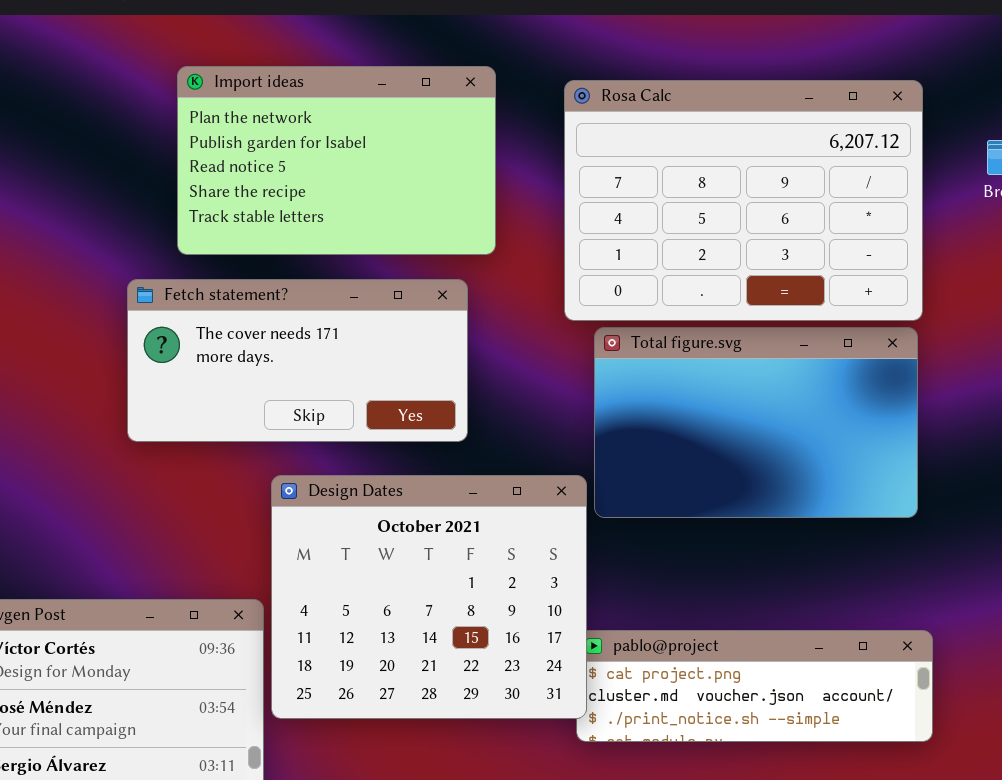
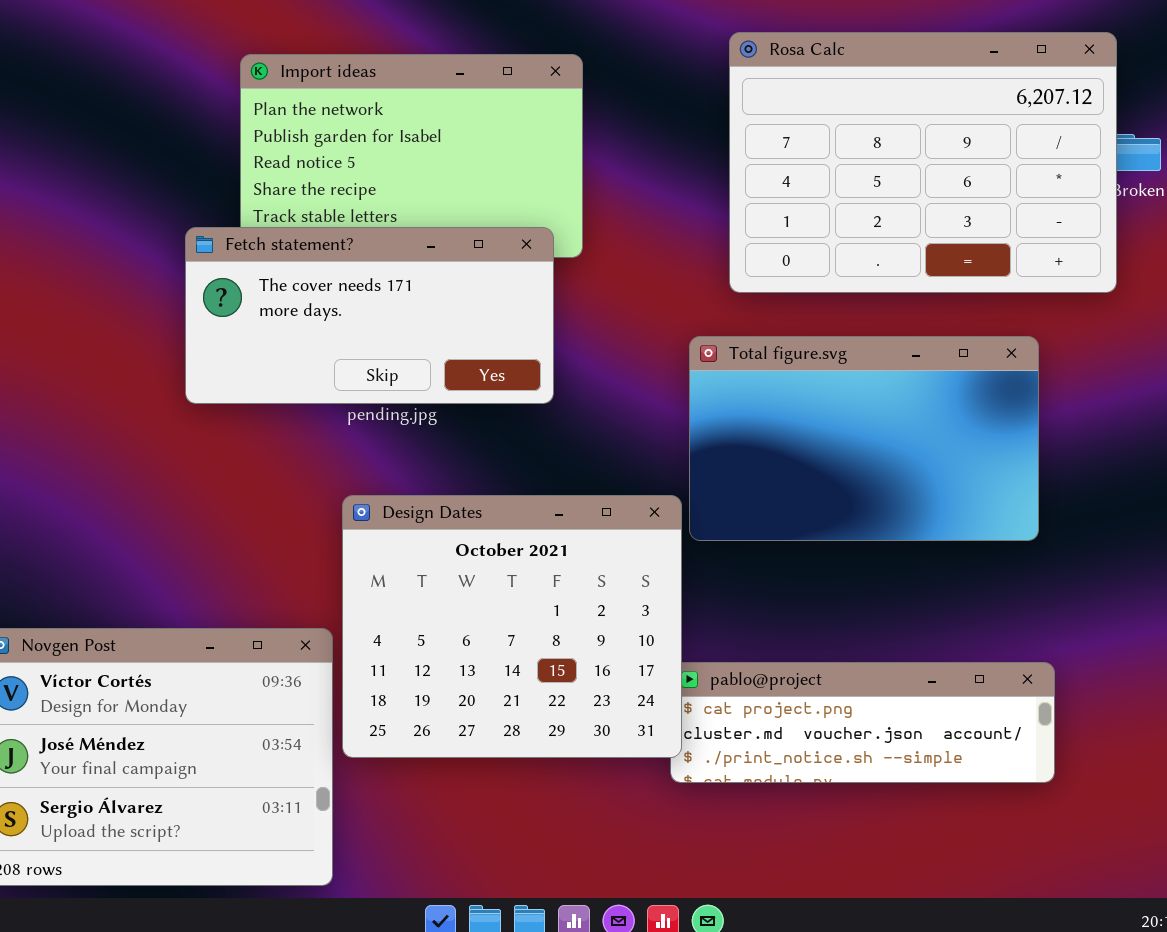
Rosa Calc: [564,80,923,321] -> [729,32,1117,293], moved
Fetch statement?: [127,279,468,442] -> [185,227,554,404], moved

